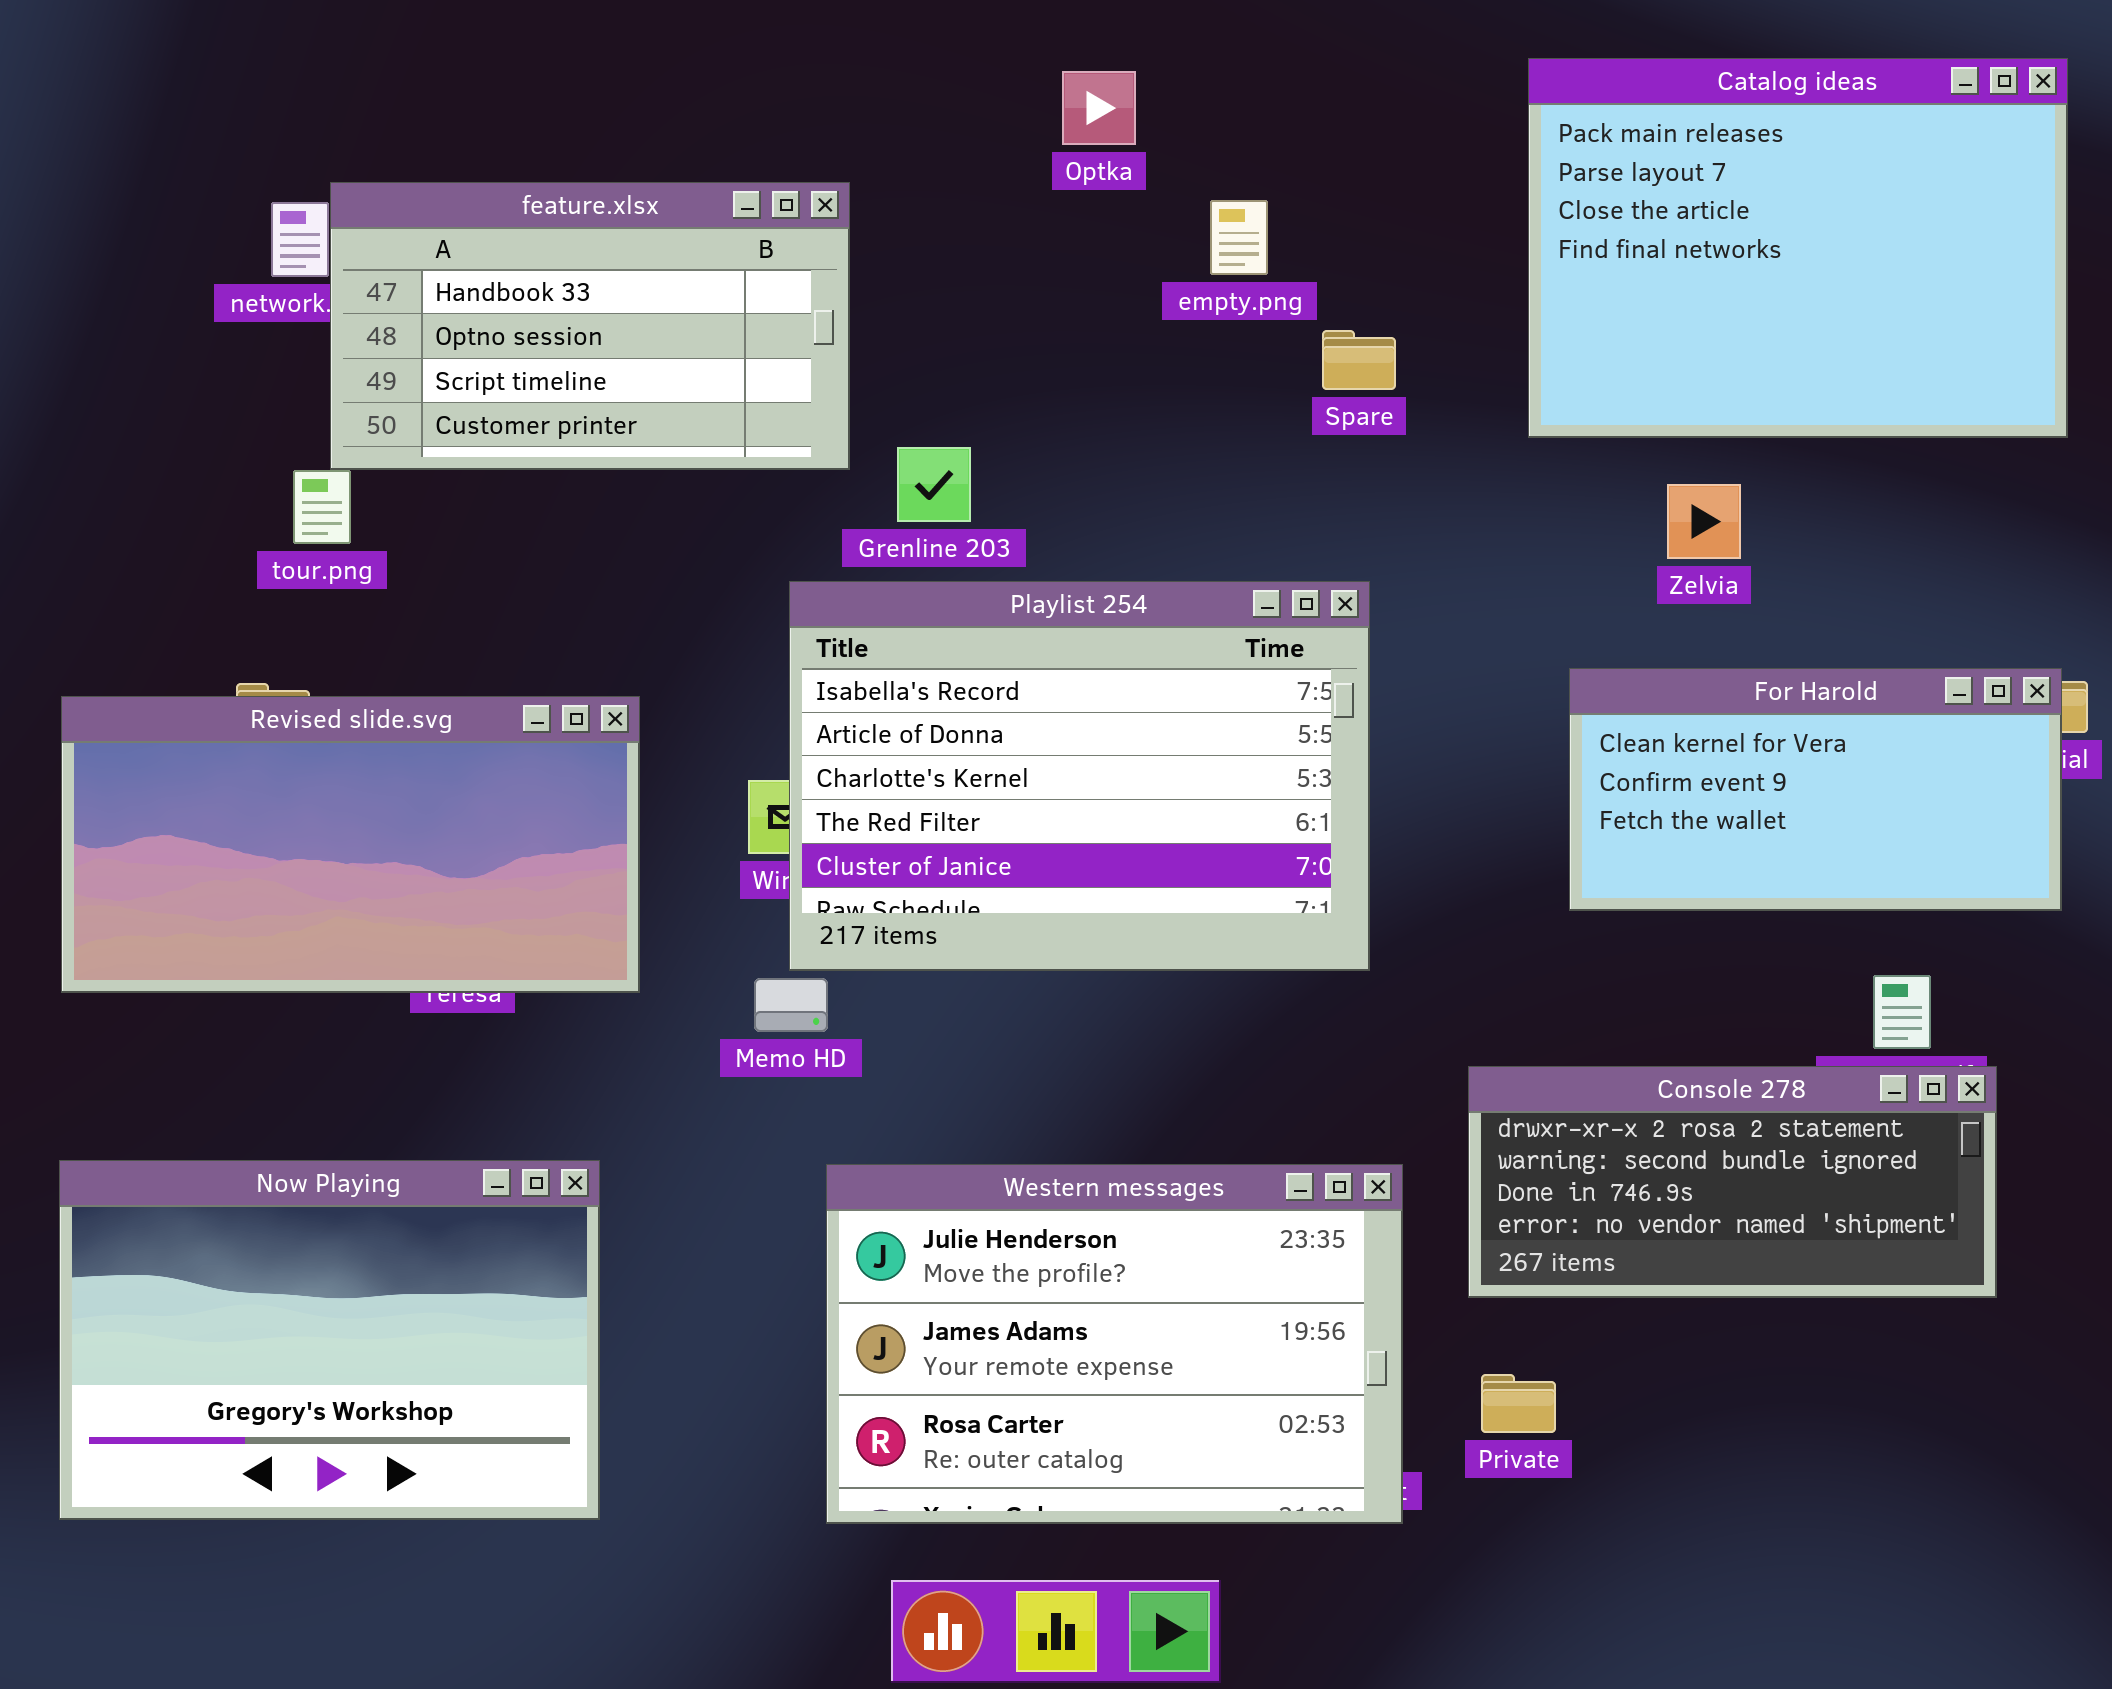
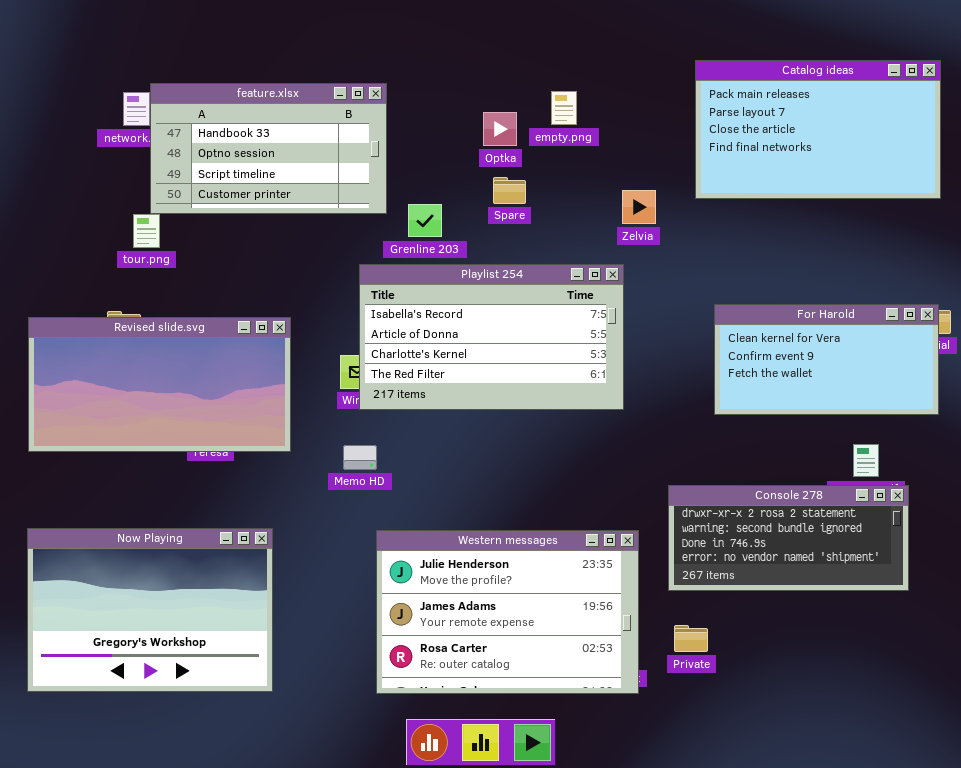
Catalog ideas: [1528,58,2068,438] -> [695,60,941,199], resized
Optka: [1062,71,1136,145] -> [483,112,517,146], moved
Spare: [1322,330,1396,390] -> [493,177,526,204], moved
Zelvia: [1667,484,1741,559] -> [622,190,656,224], moved
Playlist 254: [789,581,1370,971] -> [359,264,624,410], resized

